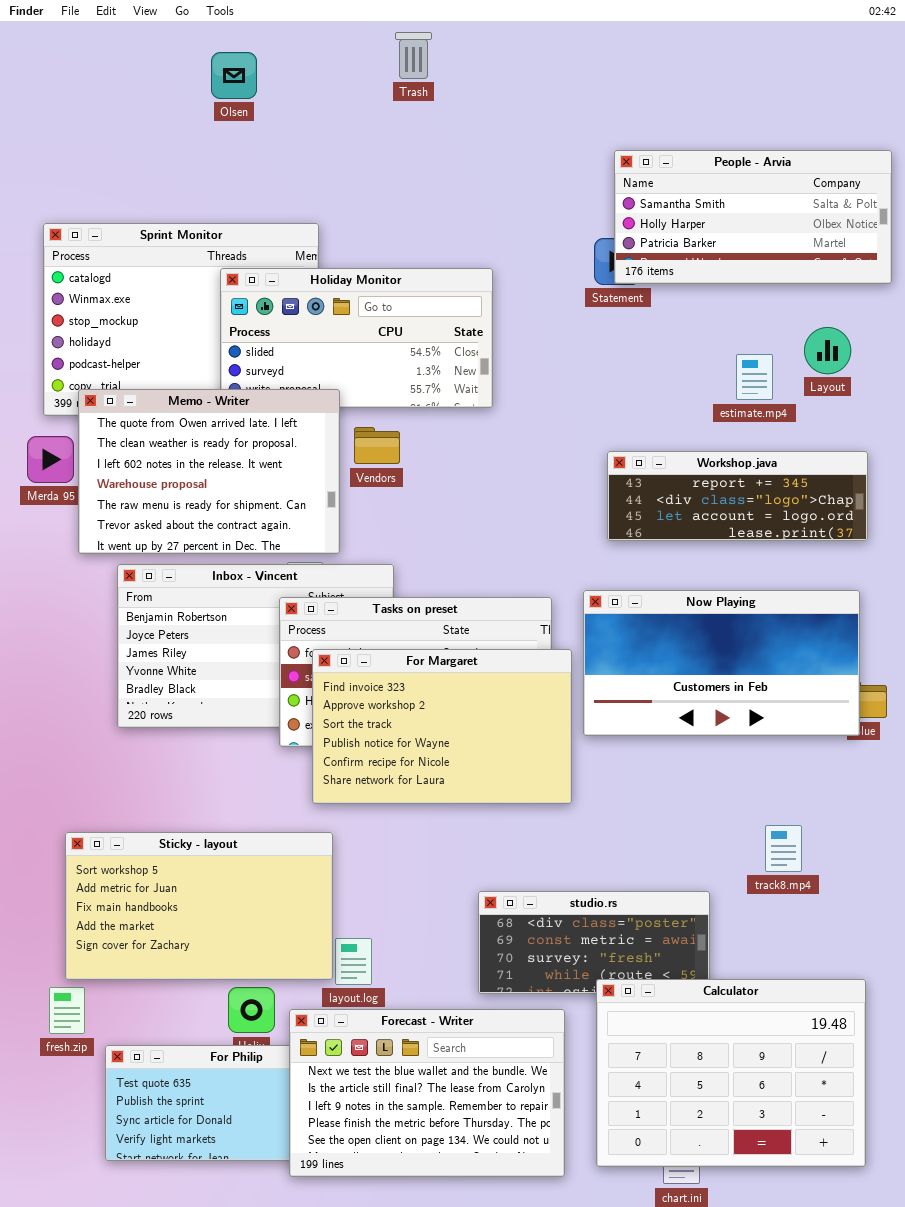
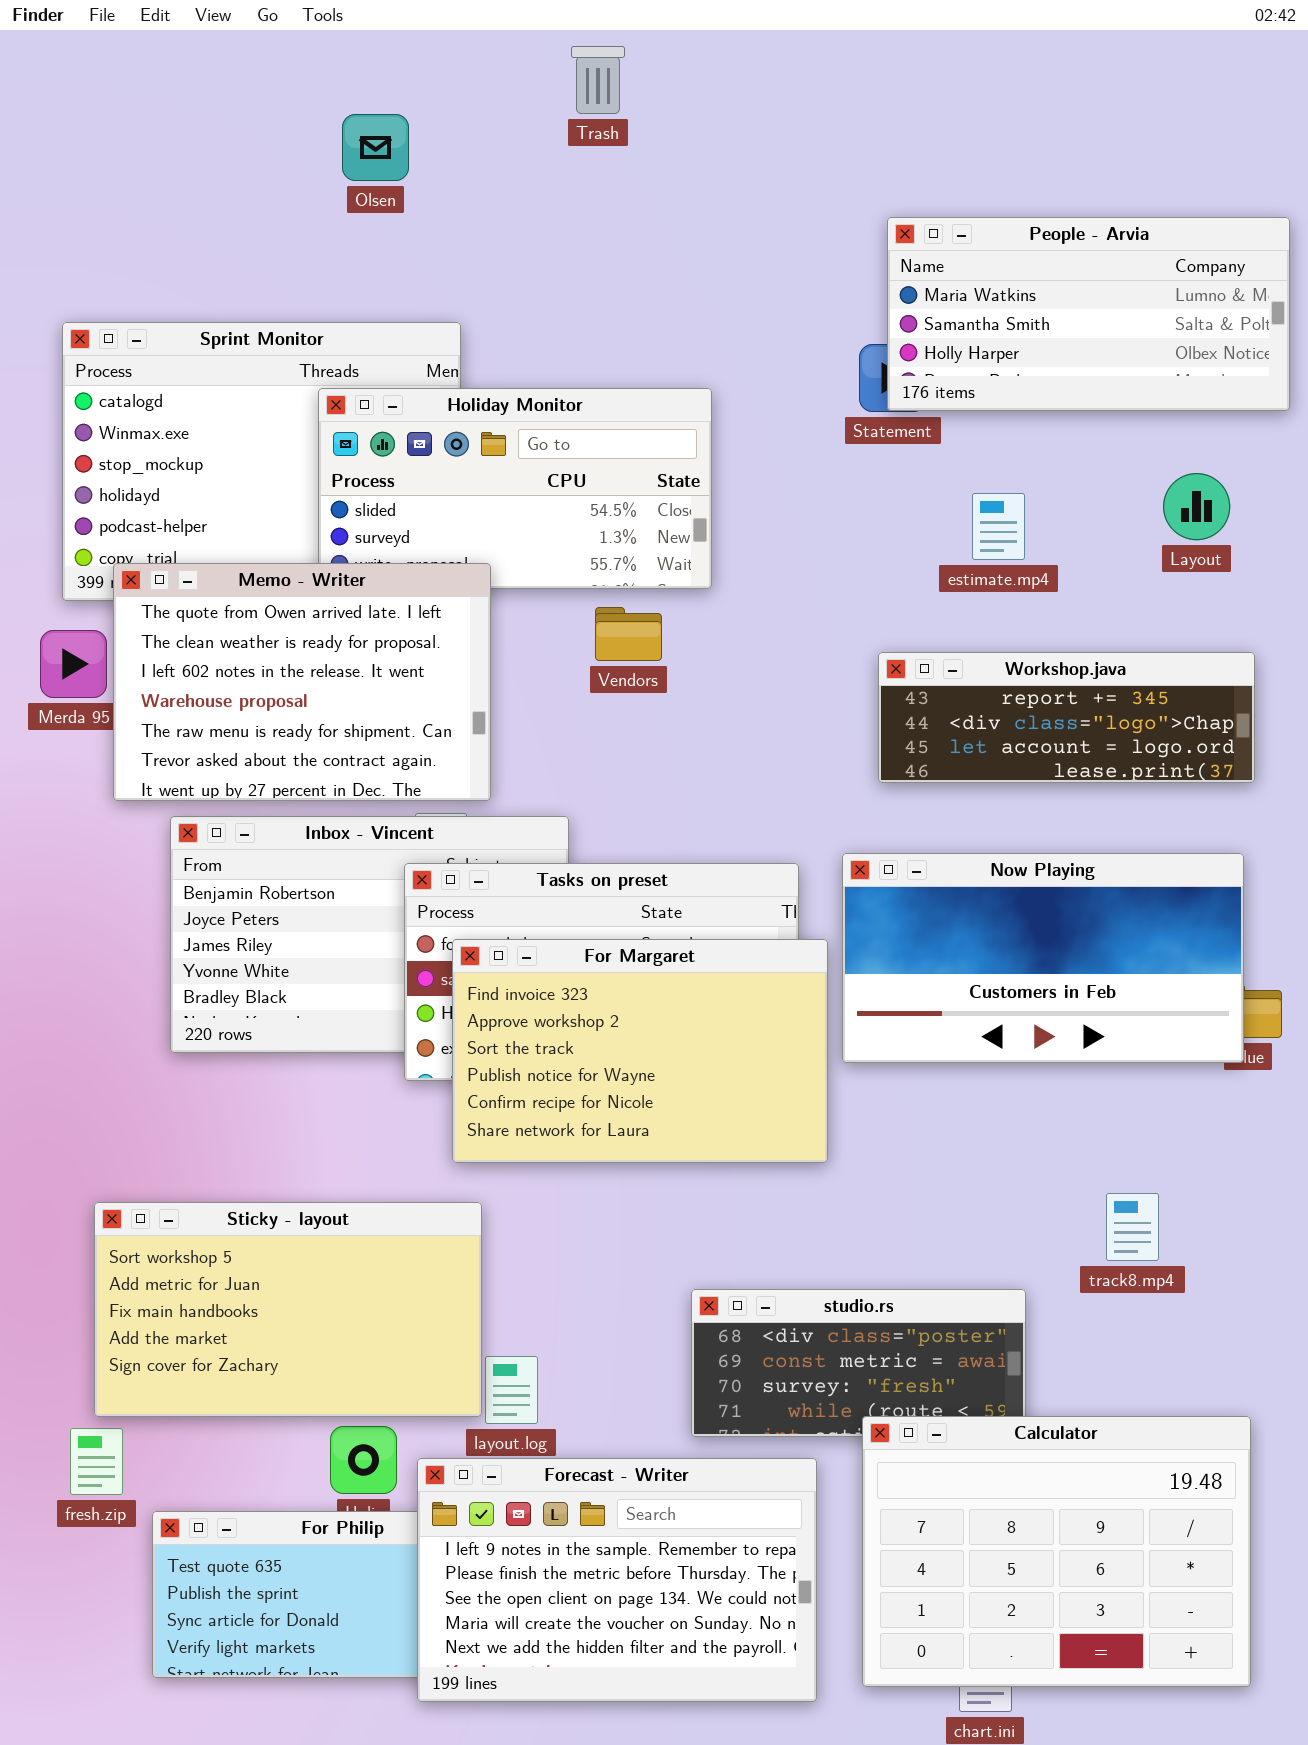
Olsen: [211,52,257,99] -> [342,114,409,181], moved
People - Arvia: [614,150,892,284] -> [887,217,1290,411], scrolled up 1 row
estimate.mp4: [736,354,773,400] -> [972,493,1025,560], moved
Vendors: [354,427,400,464] -> [595,607,662,661], moved
Forecast - Writer: [289,1009,565,1177] -> [417,1458,817,1702], scrolled down 2 rows

